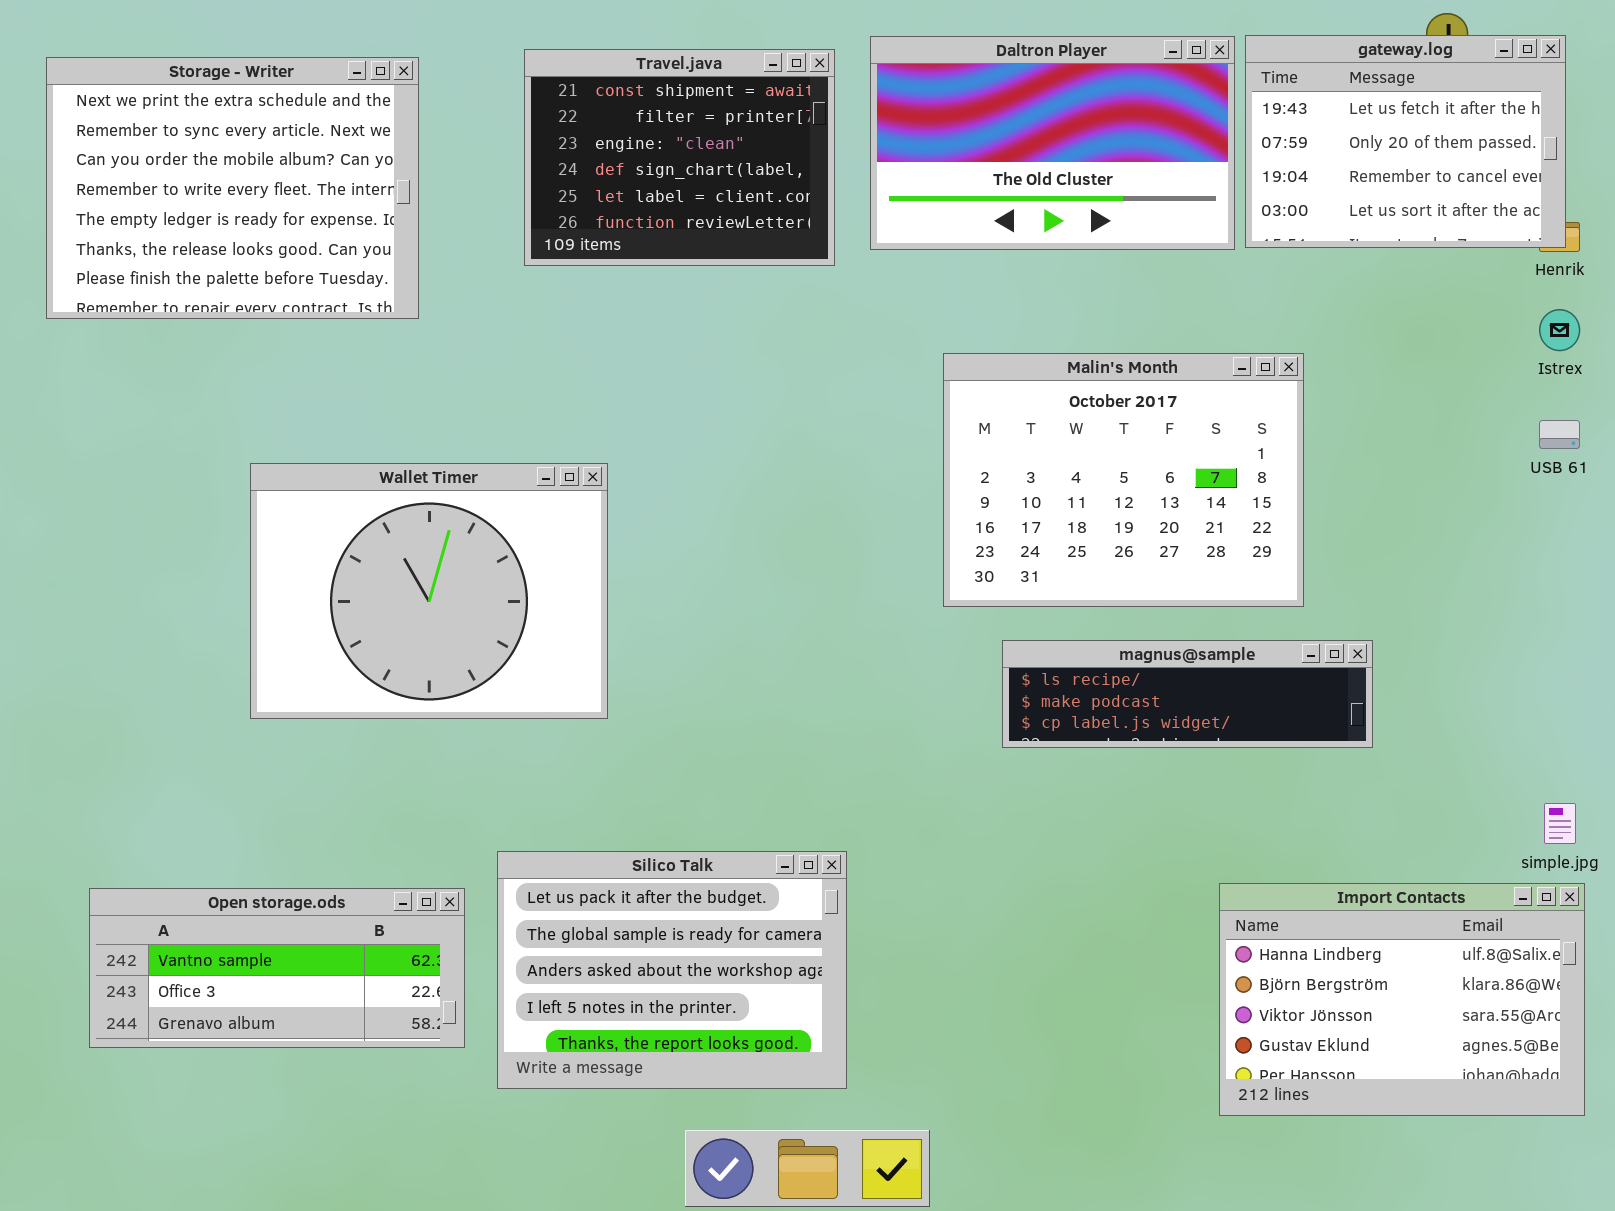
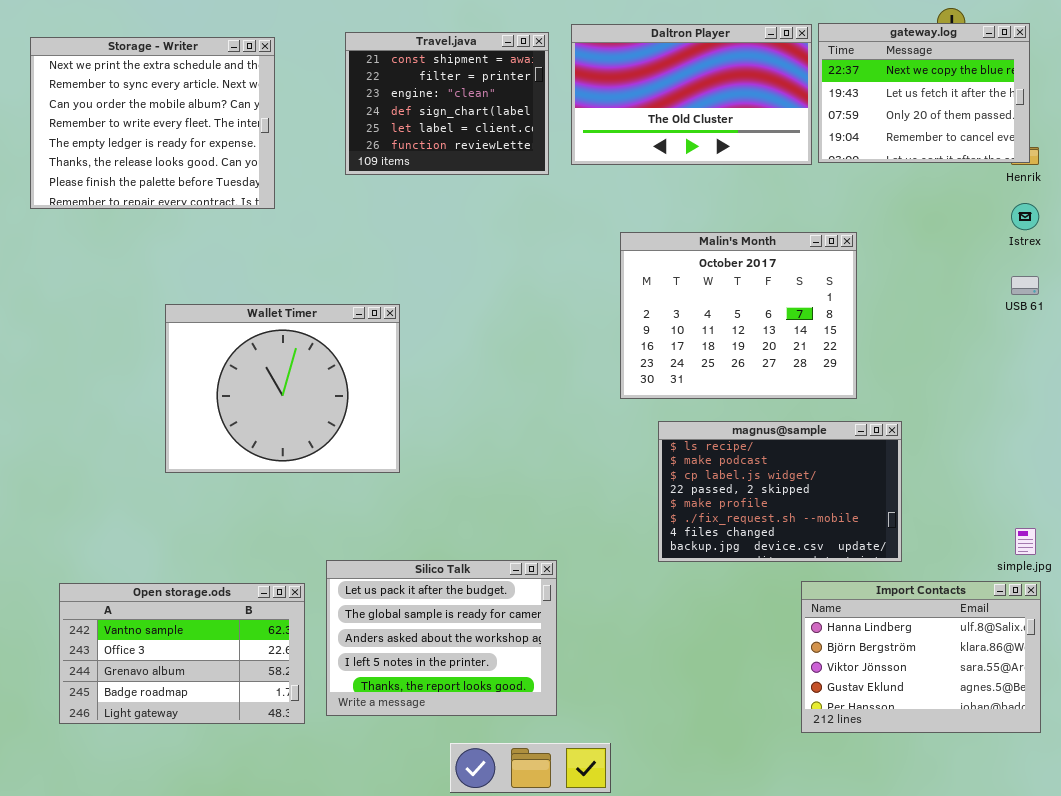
gateway.log: [1245,35,1566,248] -> [818,23,1030,163], scrolled up 1 row
magnus@sample: [1002,640,1373,748] -> [658,421,902,562], resized
Open storage.ods: [89,888,465,1048] -> [59,583,305,724], resized

